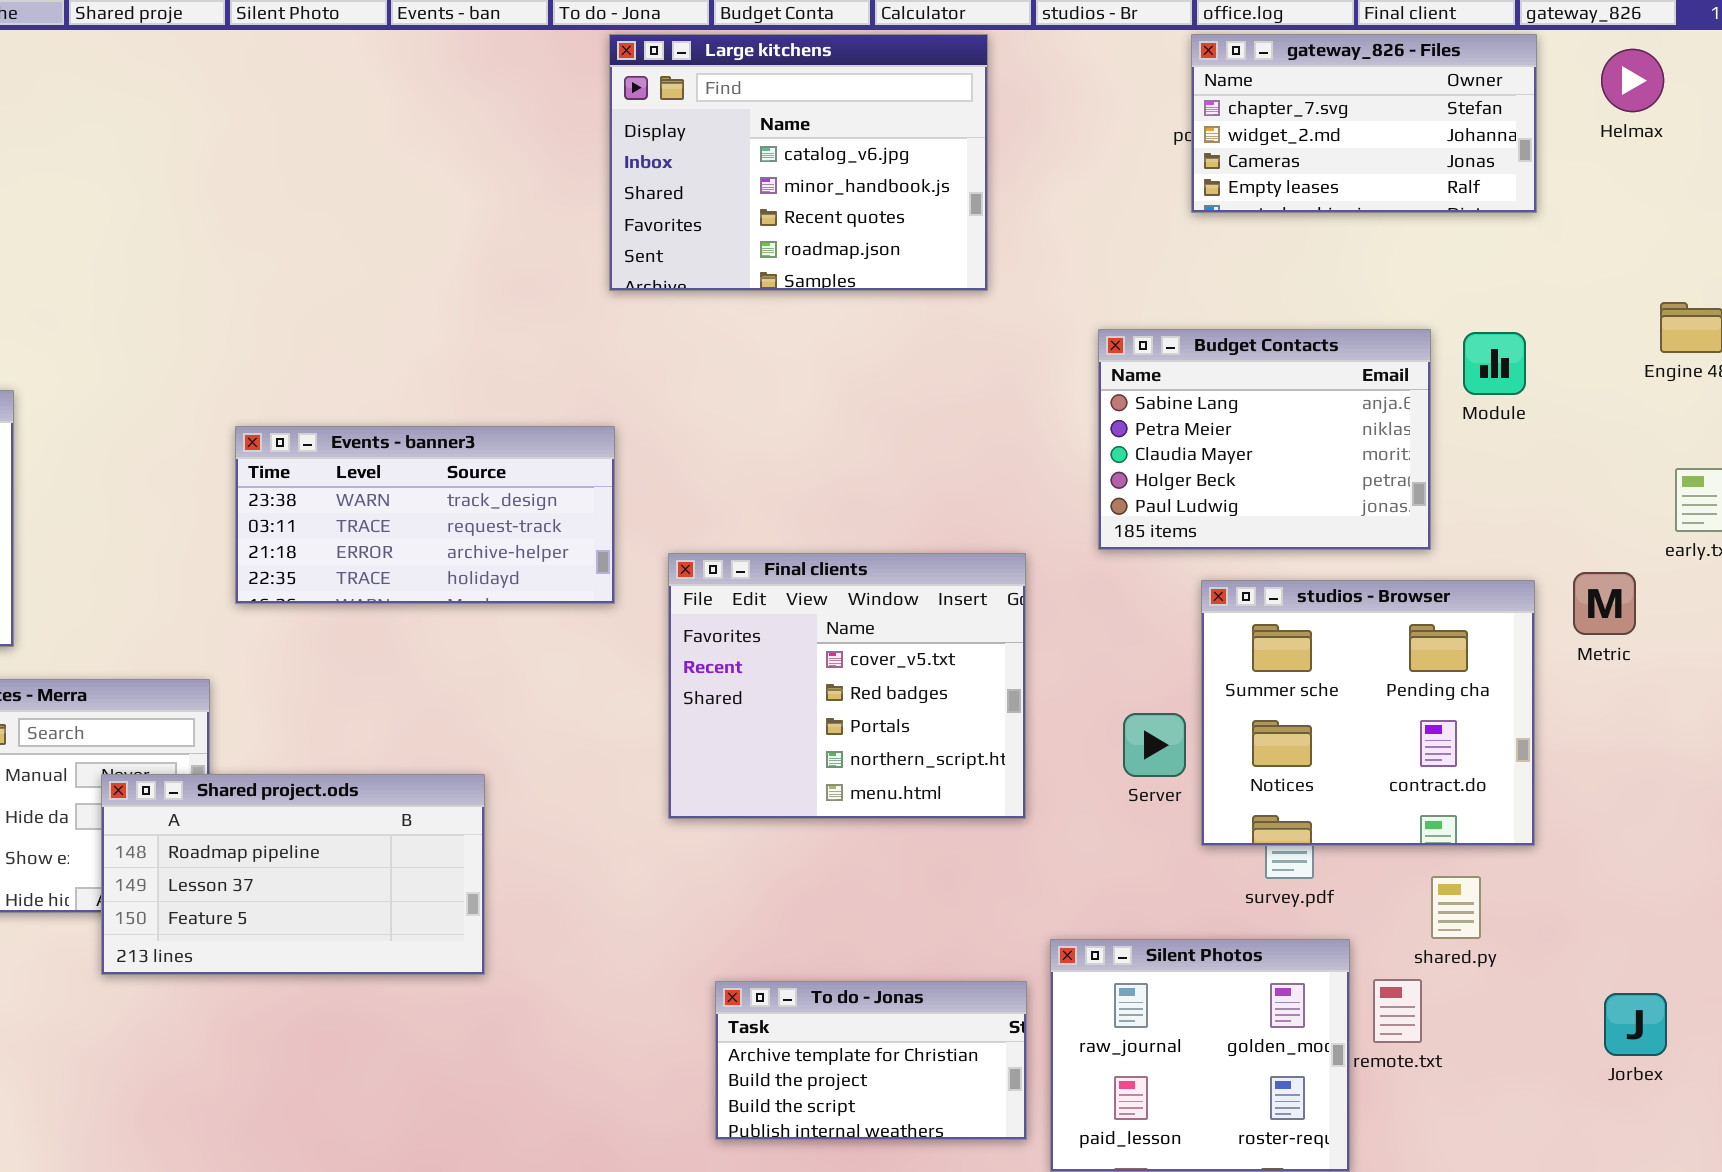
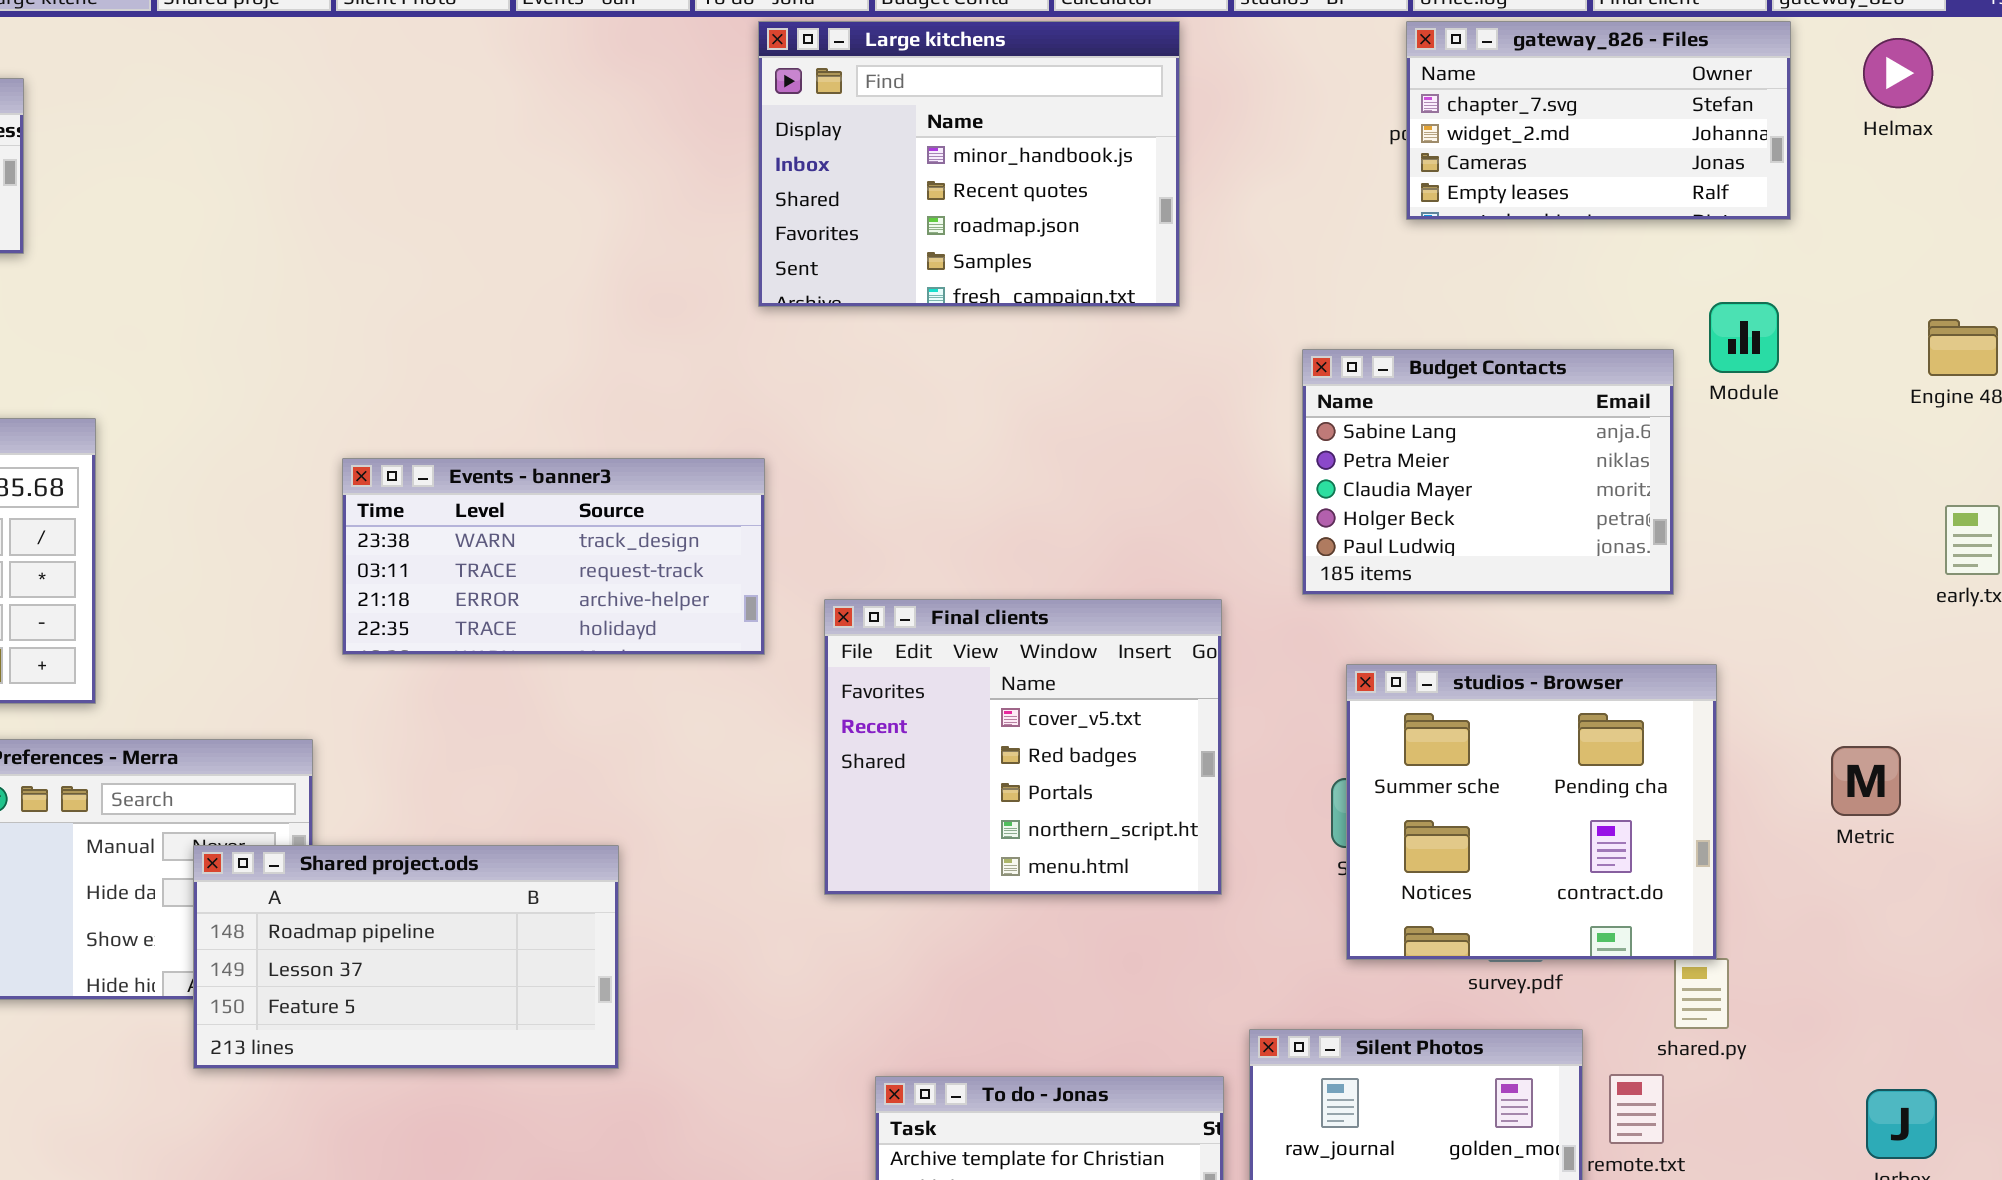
Large kitchens: [609,34,988,291] -> [758,21,1180,307], scrolled down 1 row
Module: [1463,332,1526,395] -> [1709,302,1779,373], moved
Metric: [1573,572,1636,635] -> [1831,746,1901,816], moved
studios - Browser: [1201,580,1535,846] -> [1346,664,1717,960], moved

